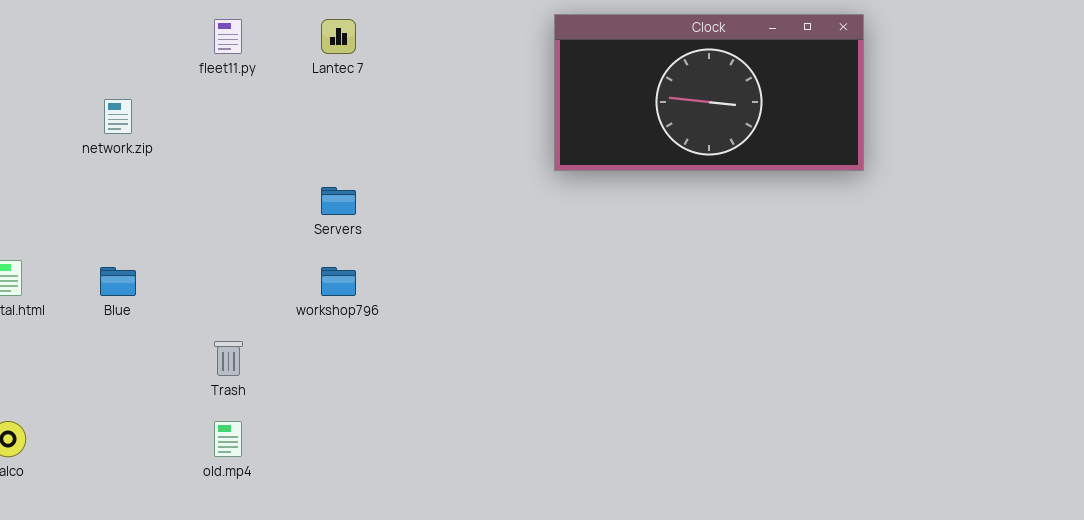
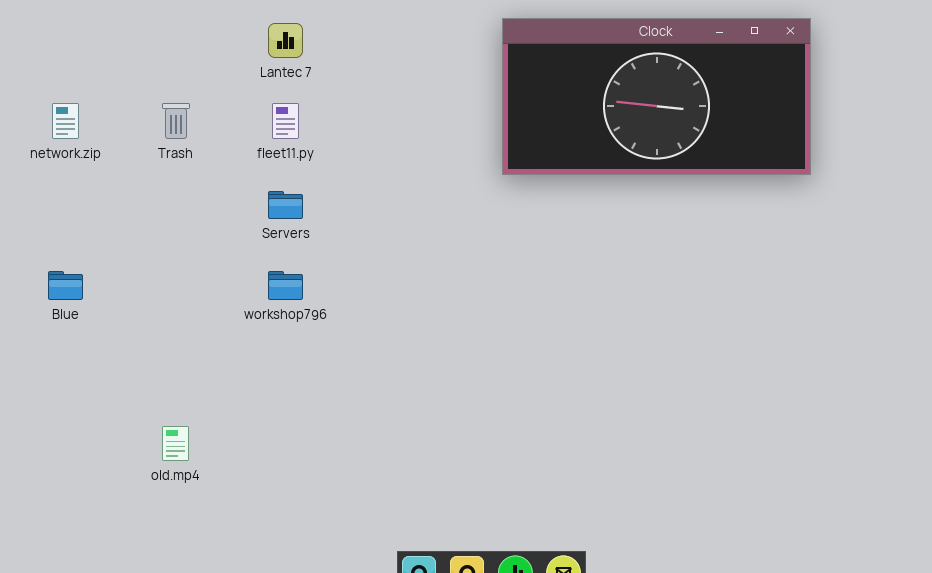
fleet11.py: [214,19,242,54] -> [272,103,299,139], moved
Trash: [214,341,243,376] -> [162,103,190,139], moved

